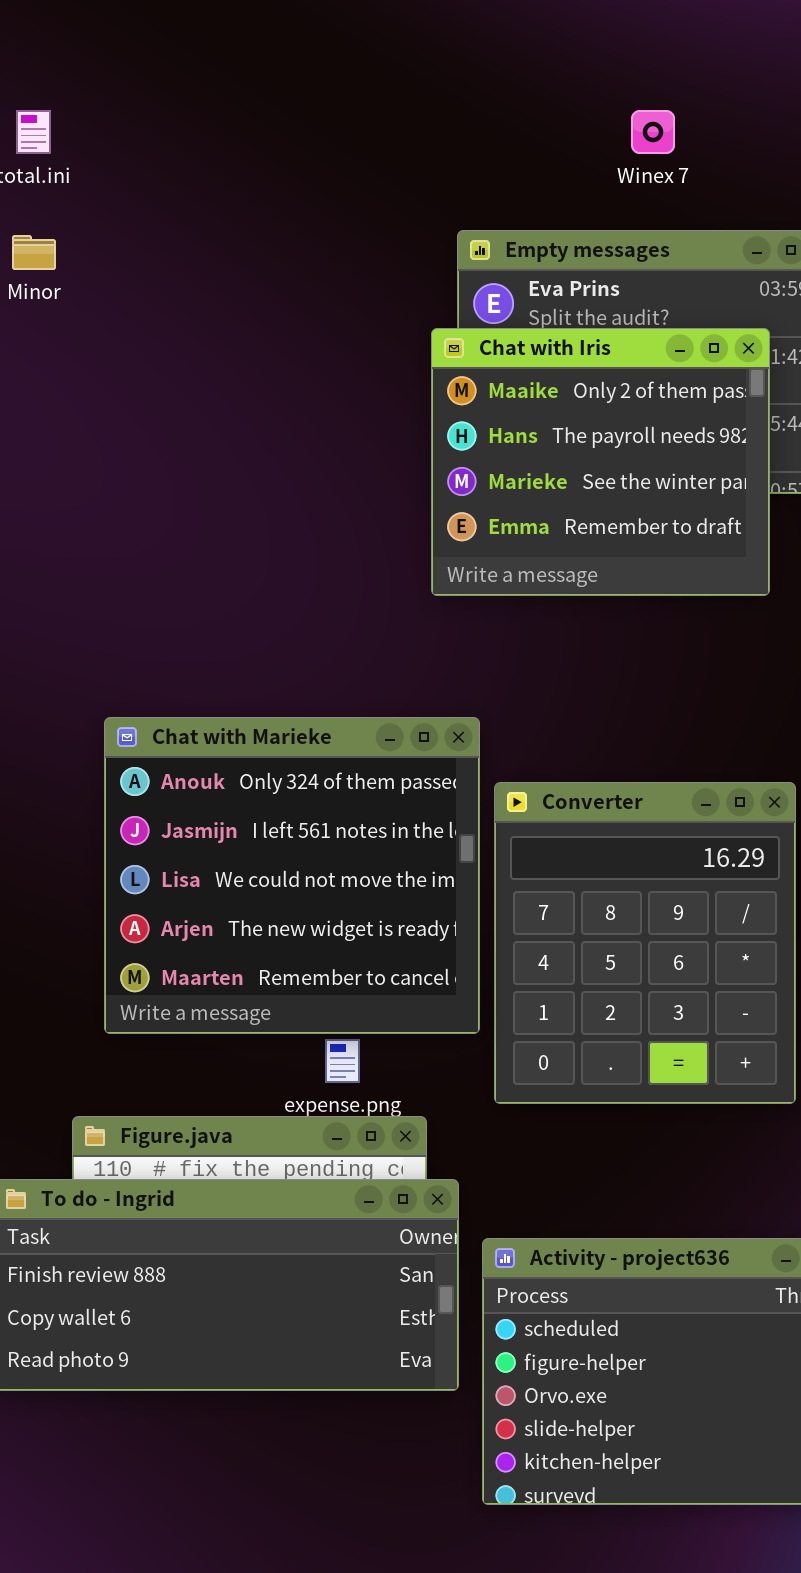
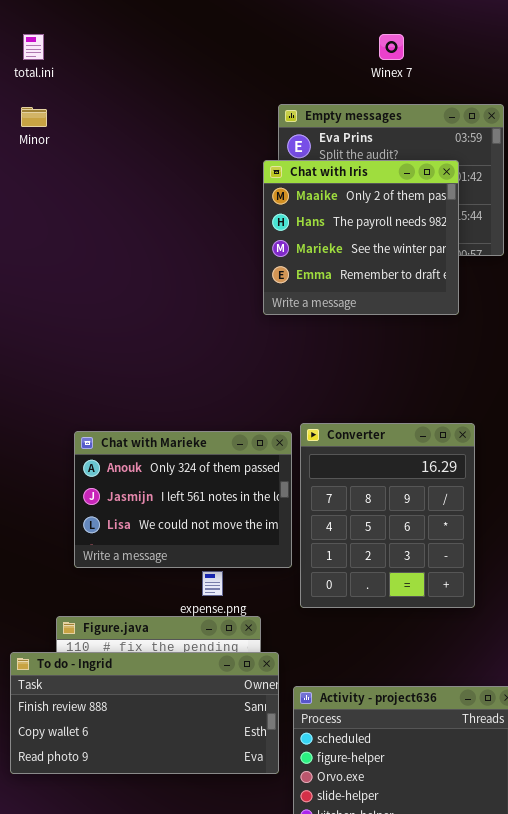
Chat with Marieke: [104,717,480,1034] -> [74,431,292,568], resized

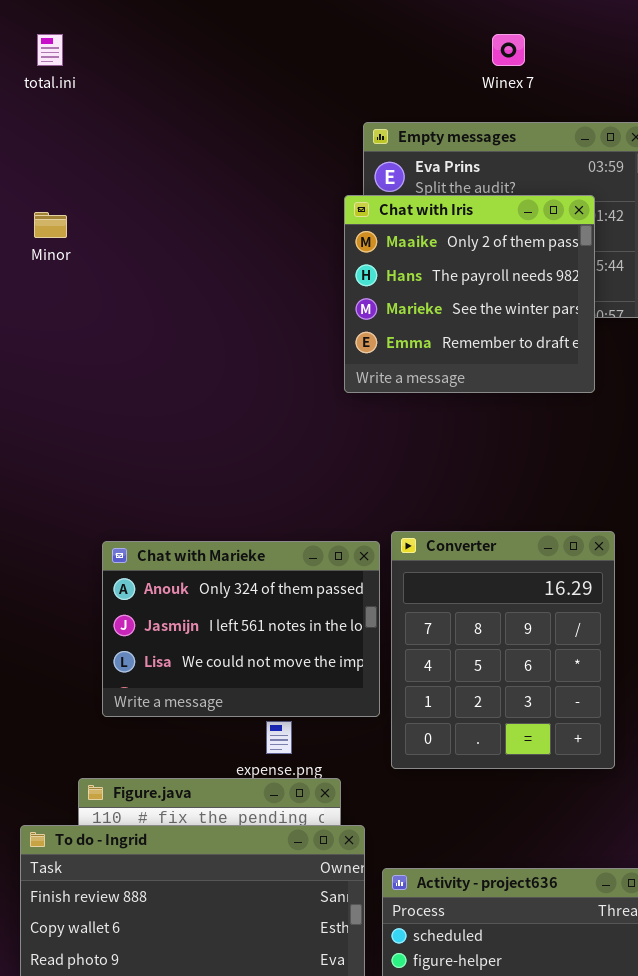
Minor: [21,107,47,127] -> [34,212,67,238], moved

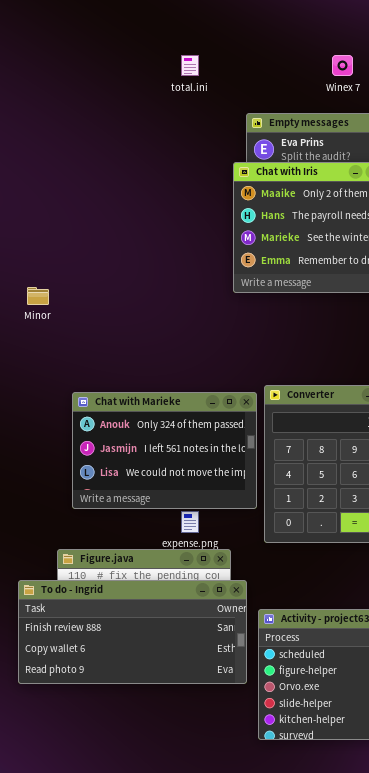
total.ini: [37,34,63,66] -> [181,55,199,76], moved
Minor: [34,212,67,238] -> [27,287,49,305], moved

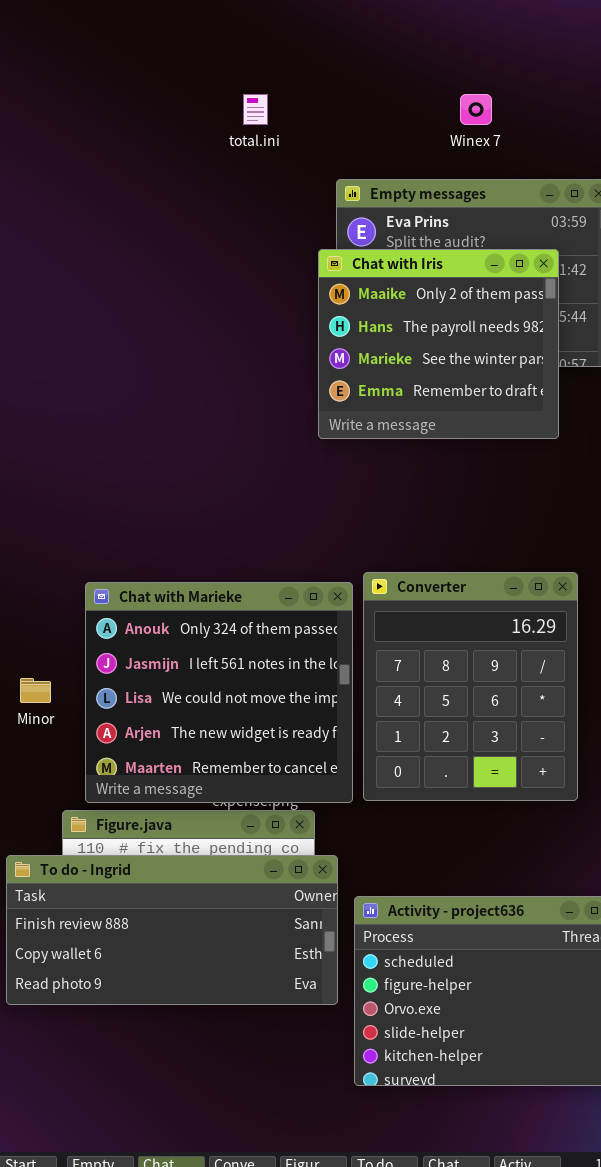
Minor: [27,287,49,305] -> [20,678,51,703], moved
Chat with Marieke: [72,392,257,509] -> [85,582,353,803], resized

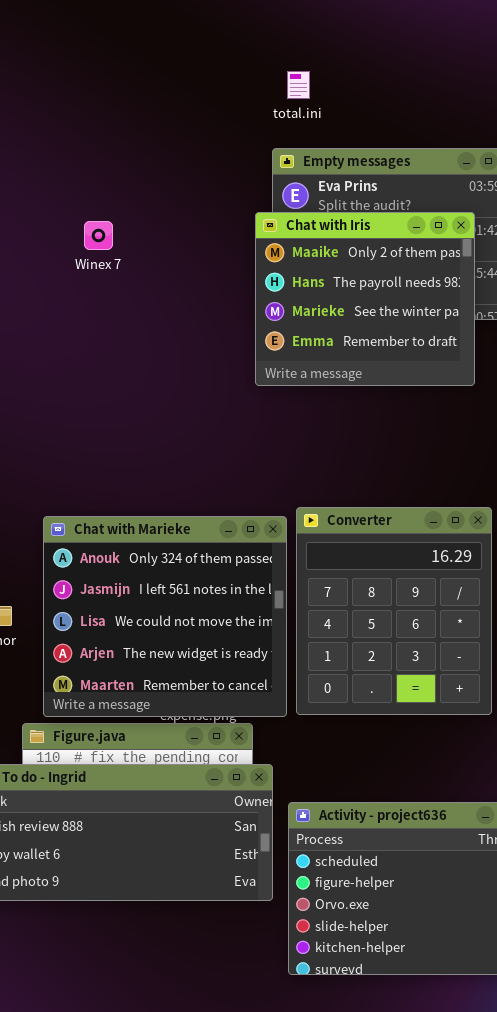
total.ini: [243,94,268,125] -> [287,71,310,99], moved
Winex 7: [460,94,492,125] -> [84,221,113,250], moved

